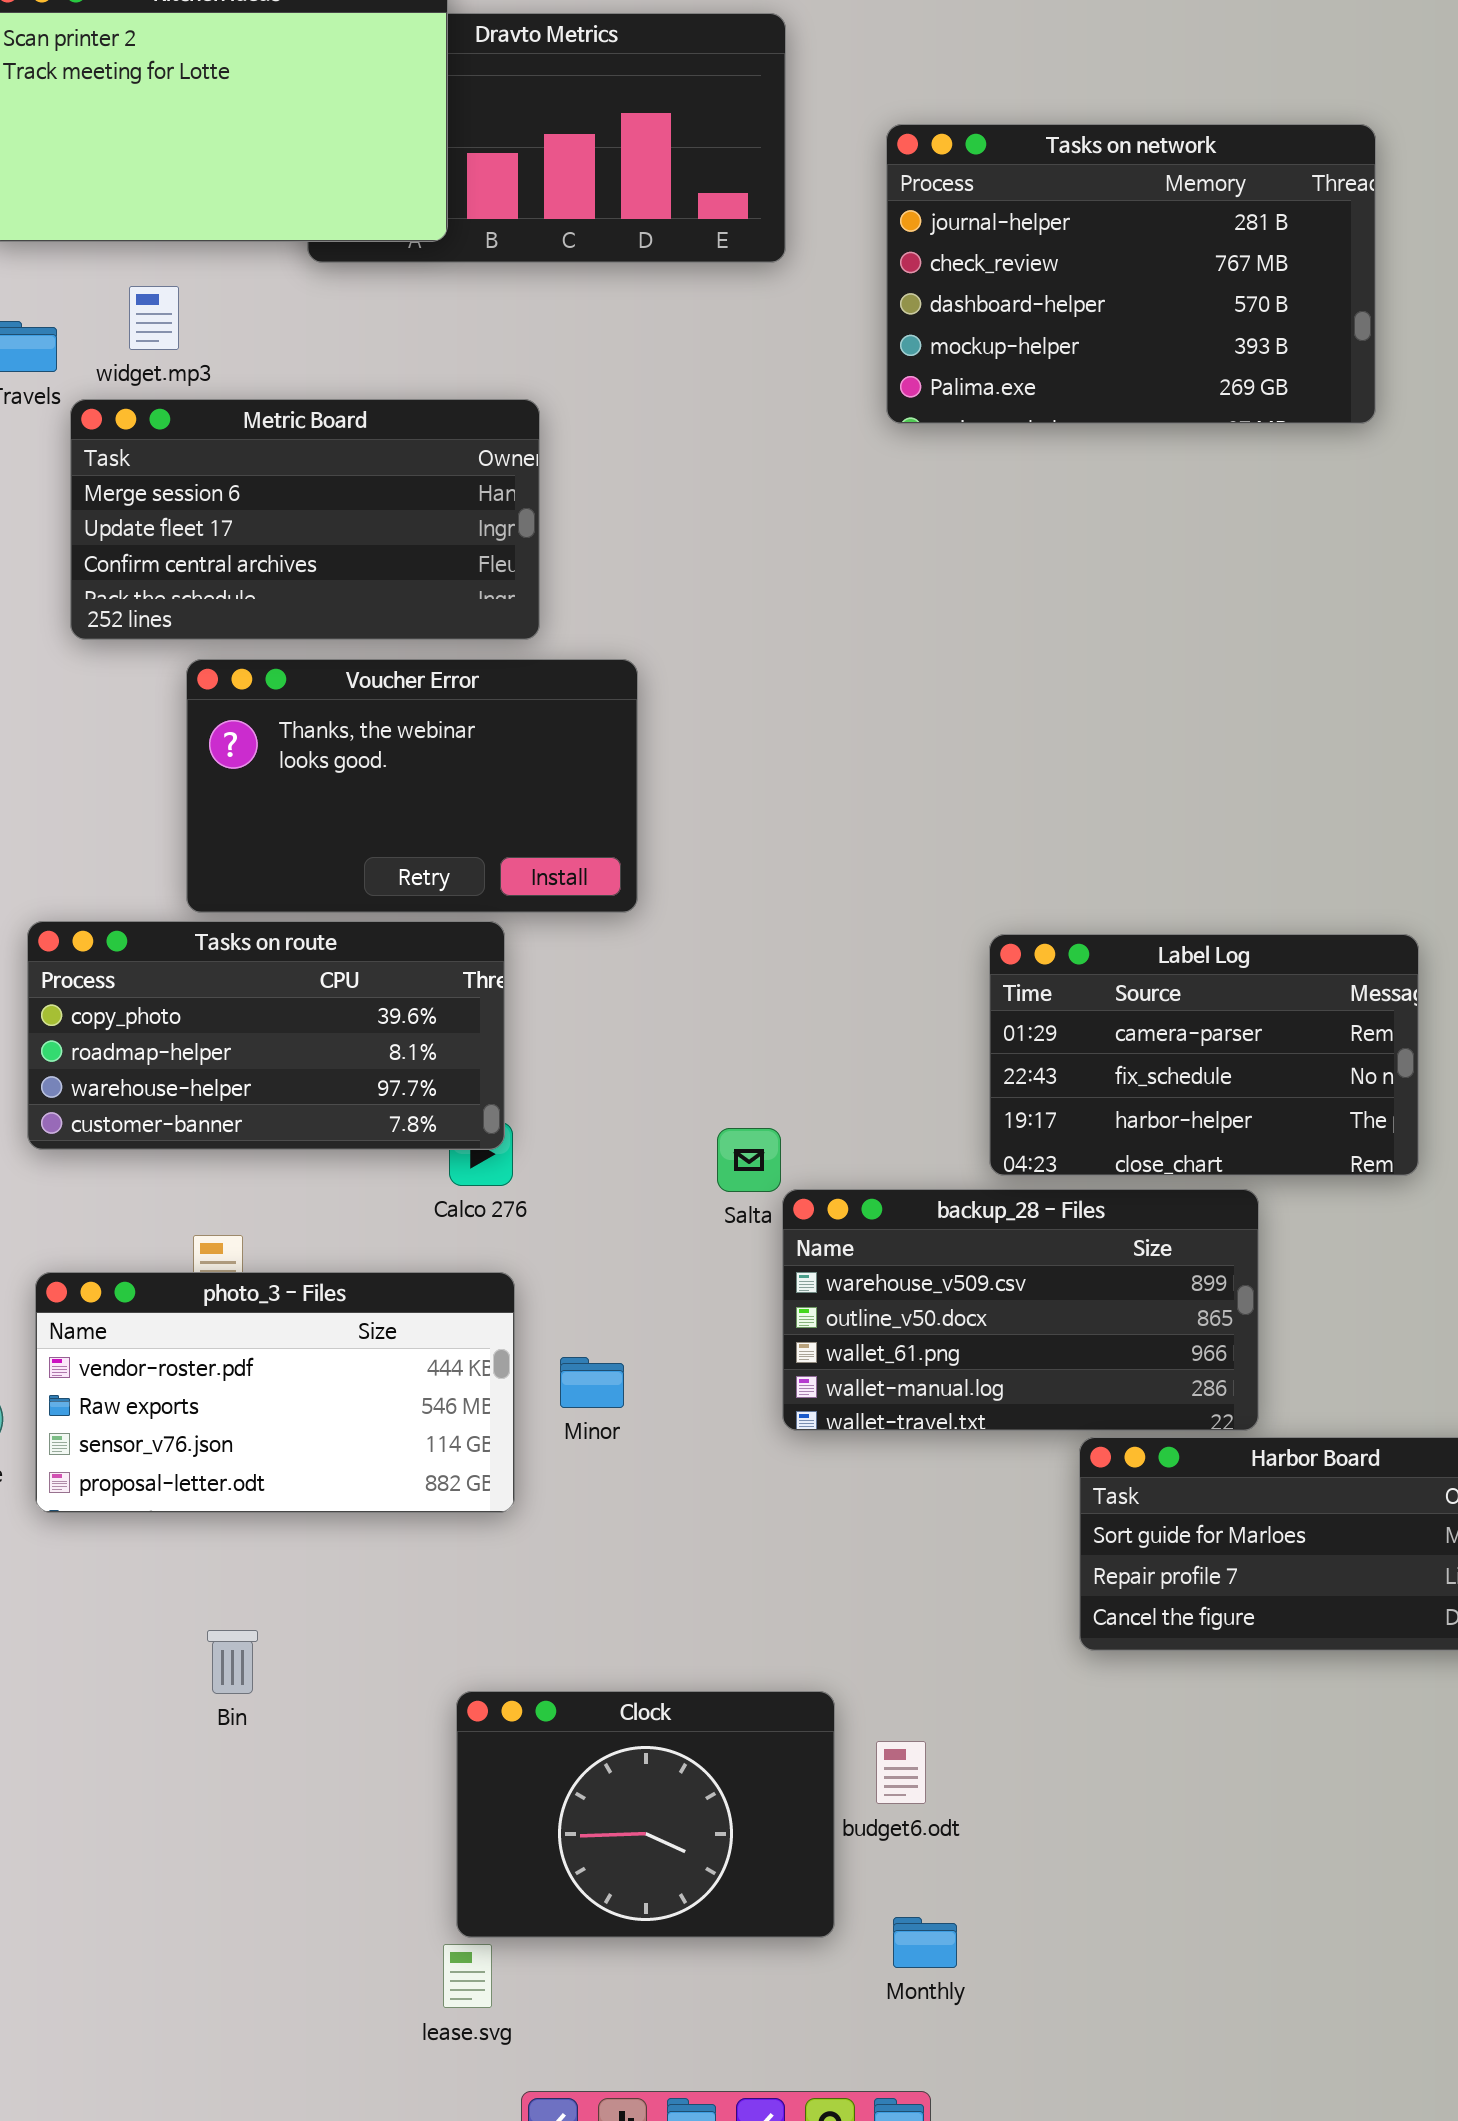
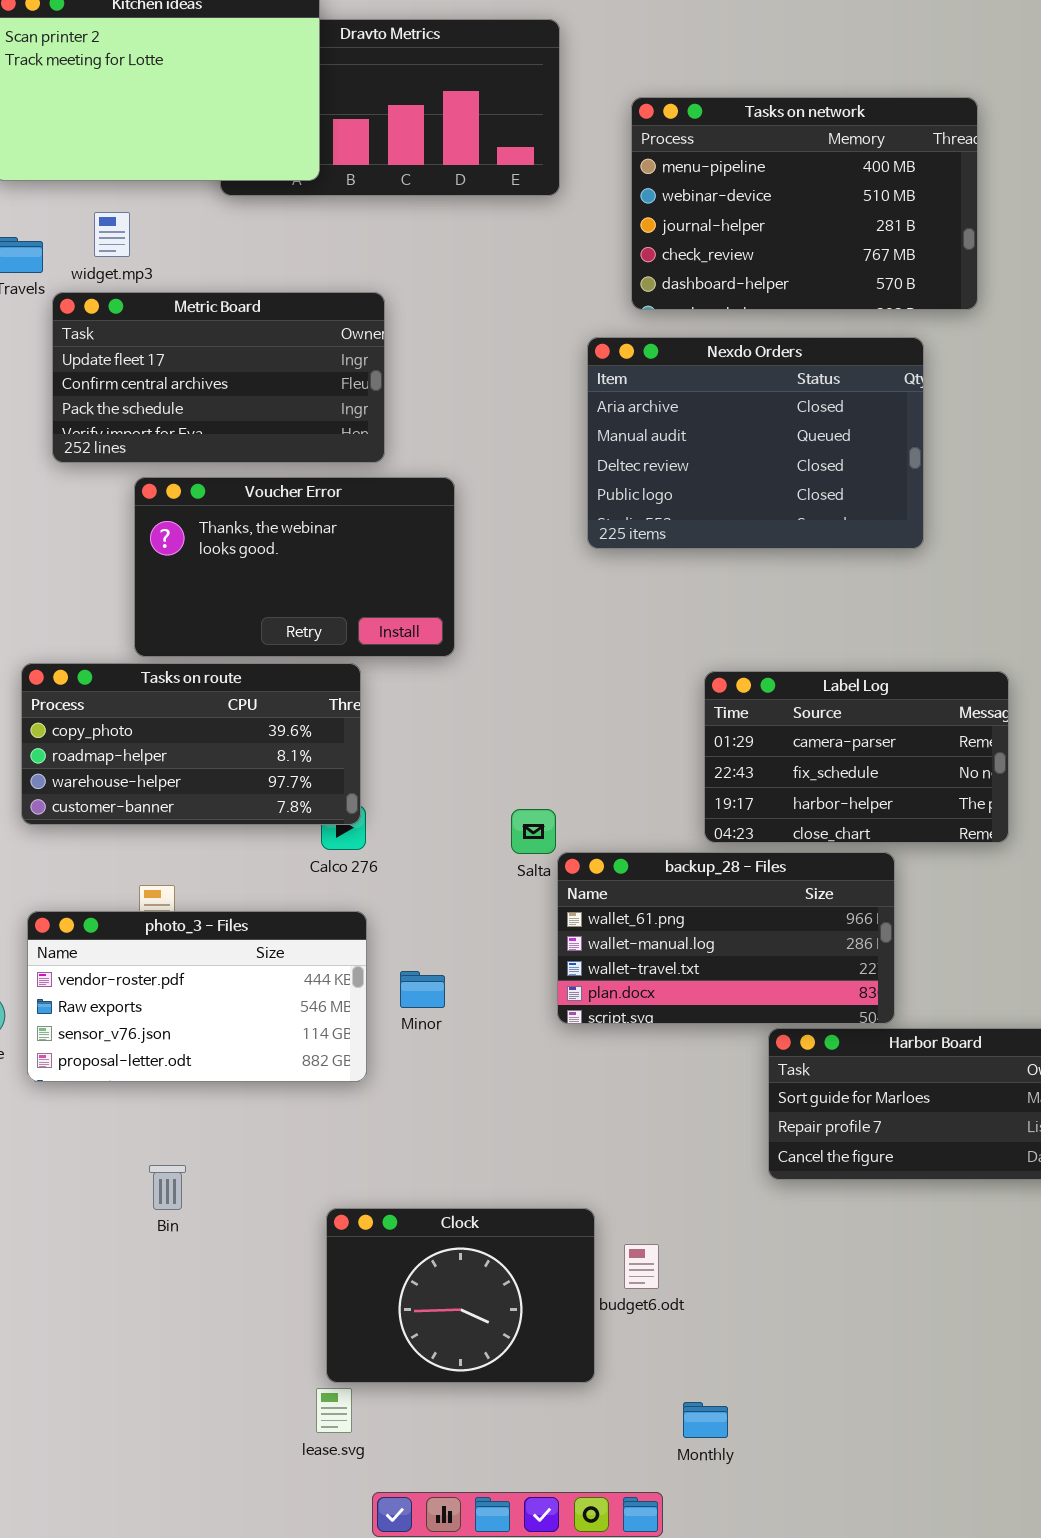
Tasks on network: [886,124,1376,424] -> [631,97,978,310], scrolled up 2 rows
Metric Board: [70,399,540,640] -> [52,292,385,463], scrolled down 1 row
Nexdo Orders: none -> [587,337,924,549], opened
backup_28 - Files: [782,1189,1259,1431] -> [557,852,895,1024], scrolled down 2 rows
Monthly: [893,1917,957,1968] -> [683,1402,728,1438], moved

